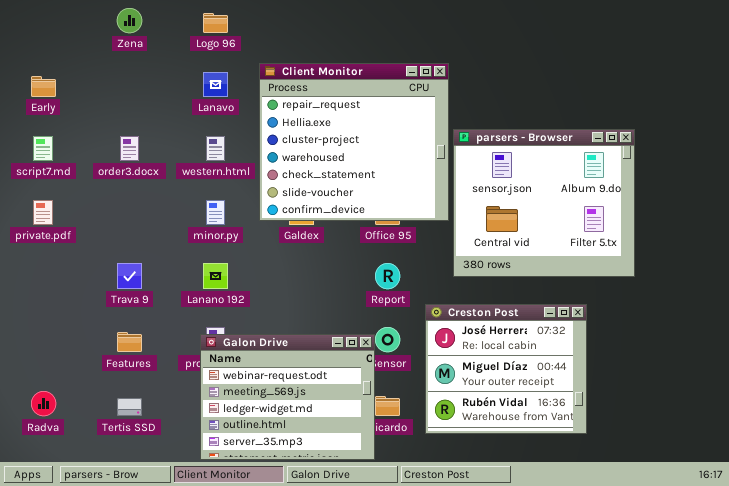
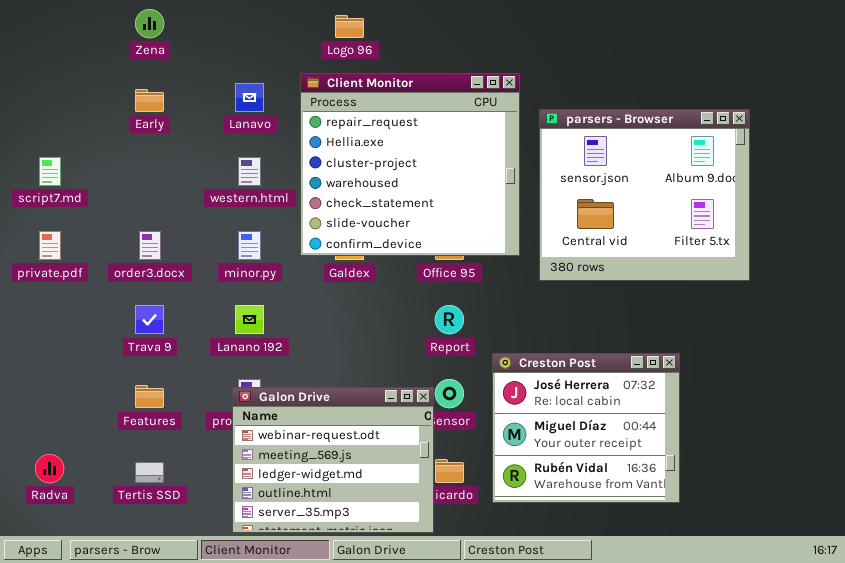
Logo 96: [203,13,228,33] -> [335,15,364,38], moved
Early: [31,76,56,97] -> [135,89,164,112], moved
parsers - Browser: [453,129,635,277] -> [539,109,750,281], moved
order3.docx: [120,136,139,161] -> [139,231,161,260], moved

